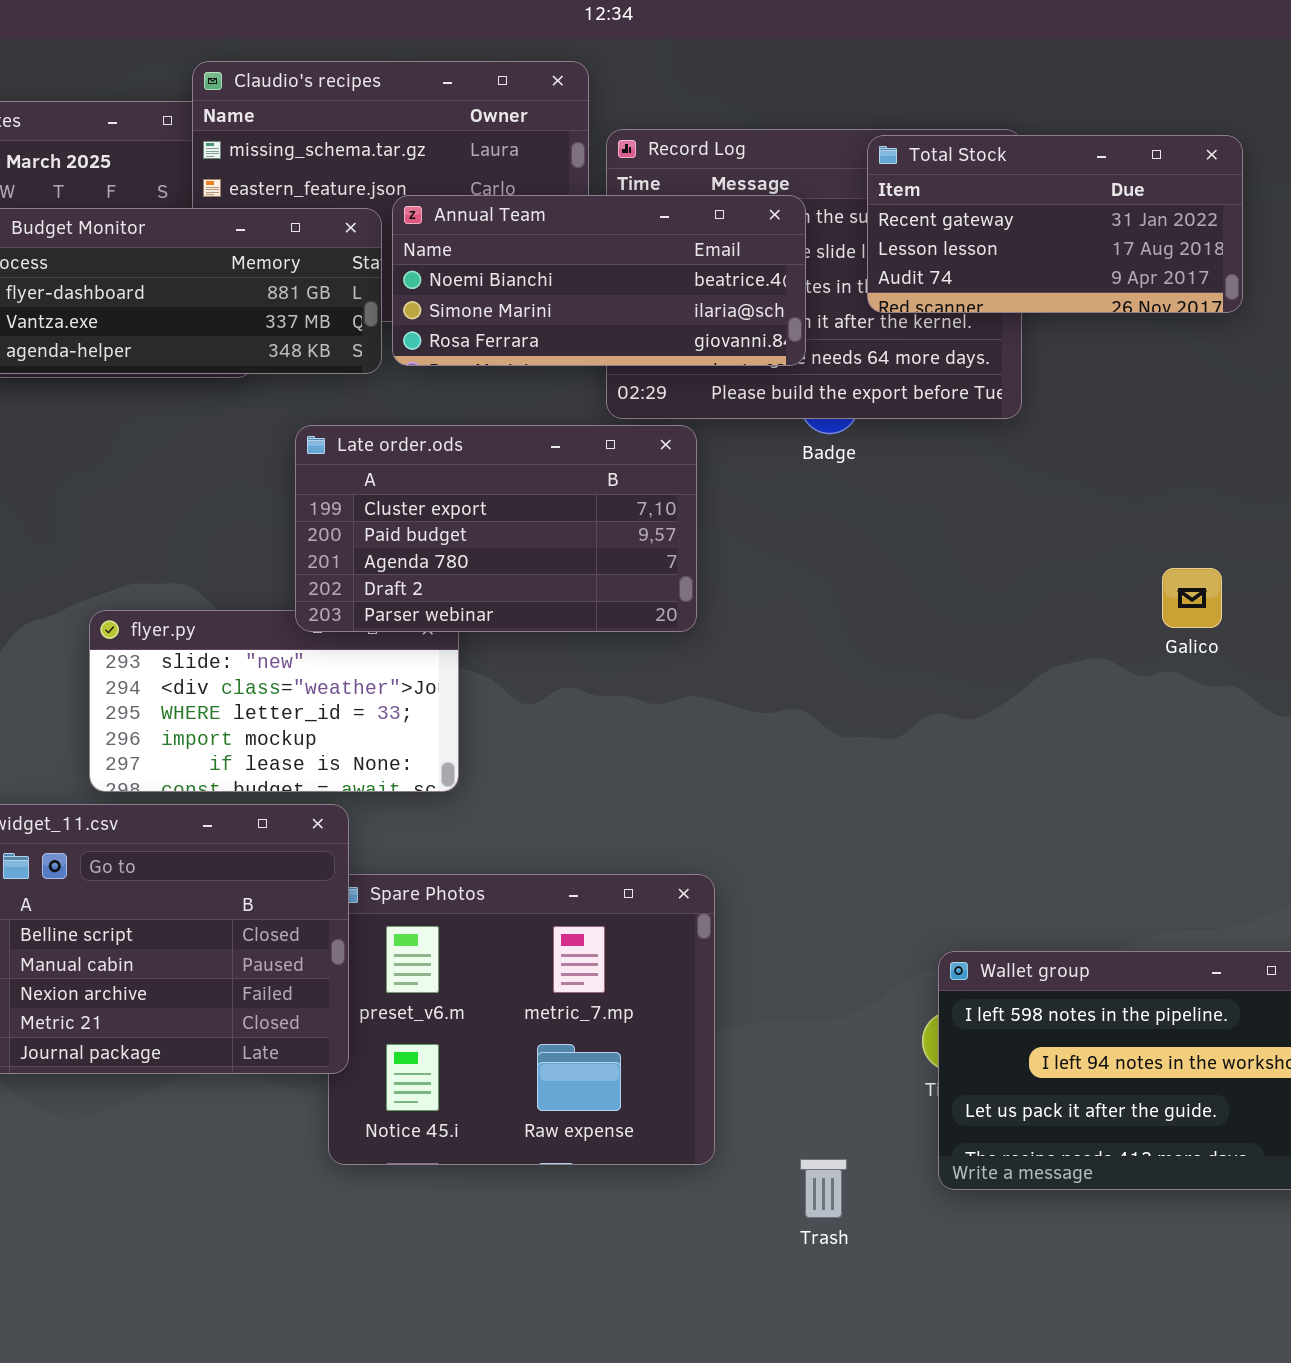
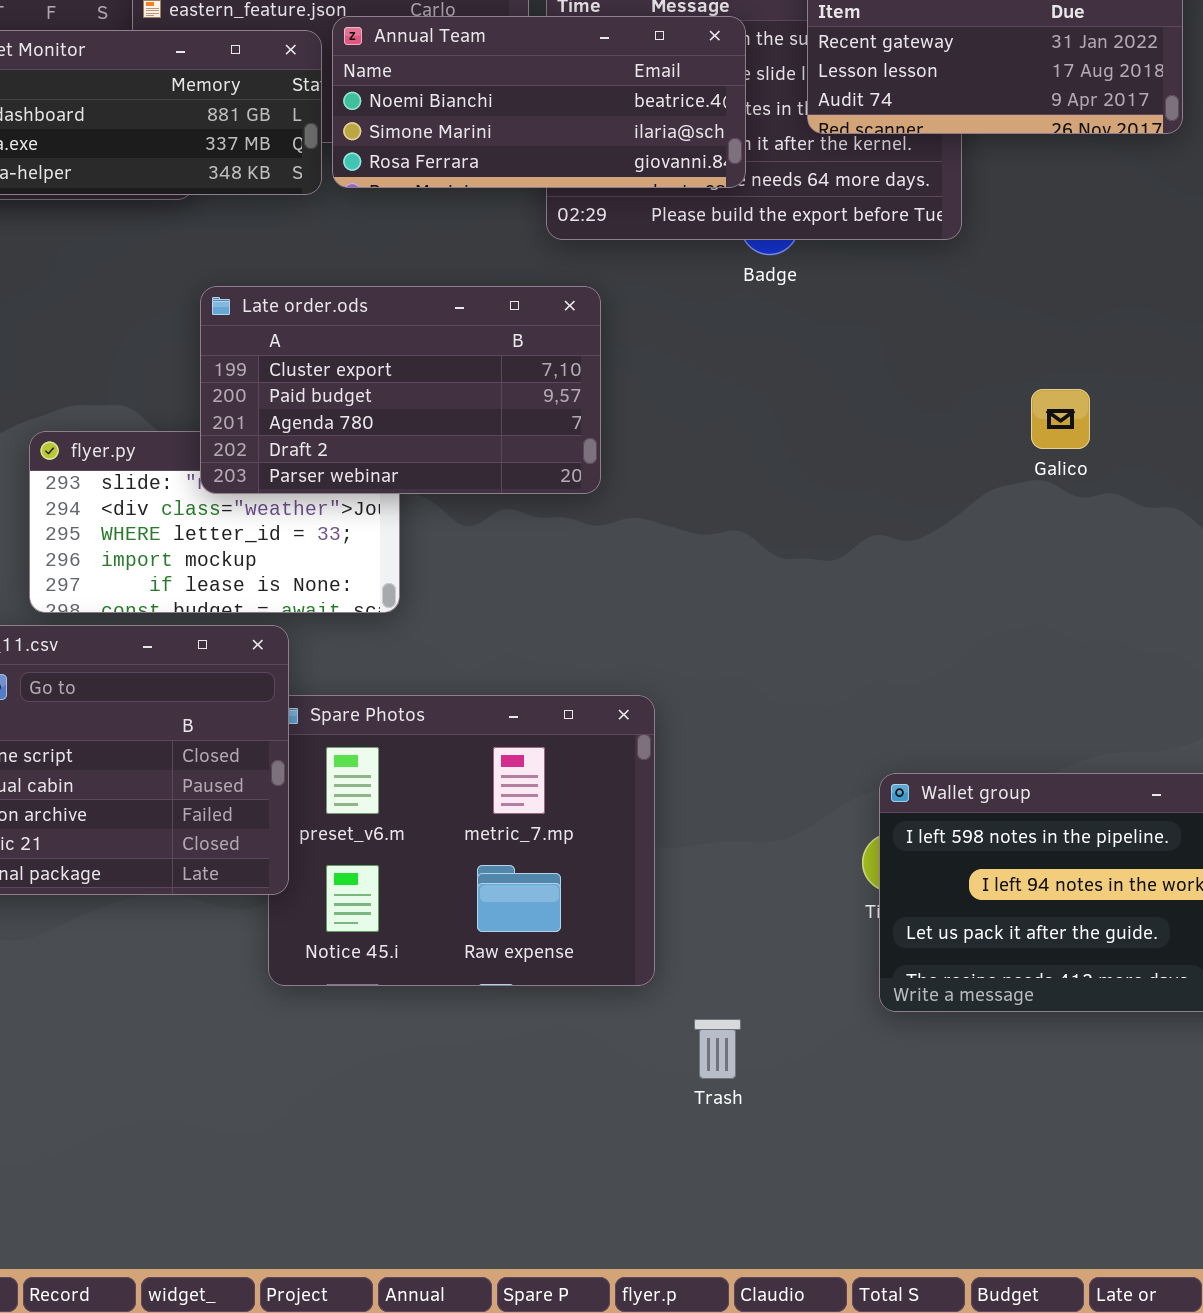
Late order.ods: [295,425,697,632] -> [200,286,601,494], moved
Galico: [1162,568,1222,628] -> [1031,389,1090,449], moved
Trash: [800,1159,847,1218] -> [694,1019,741,1079], moved

